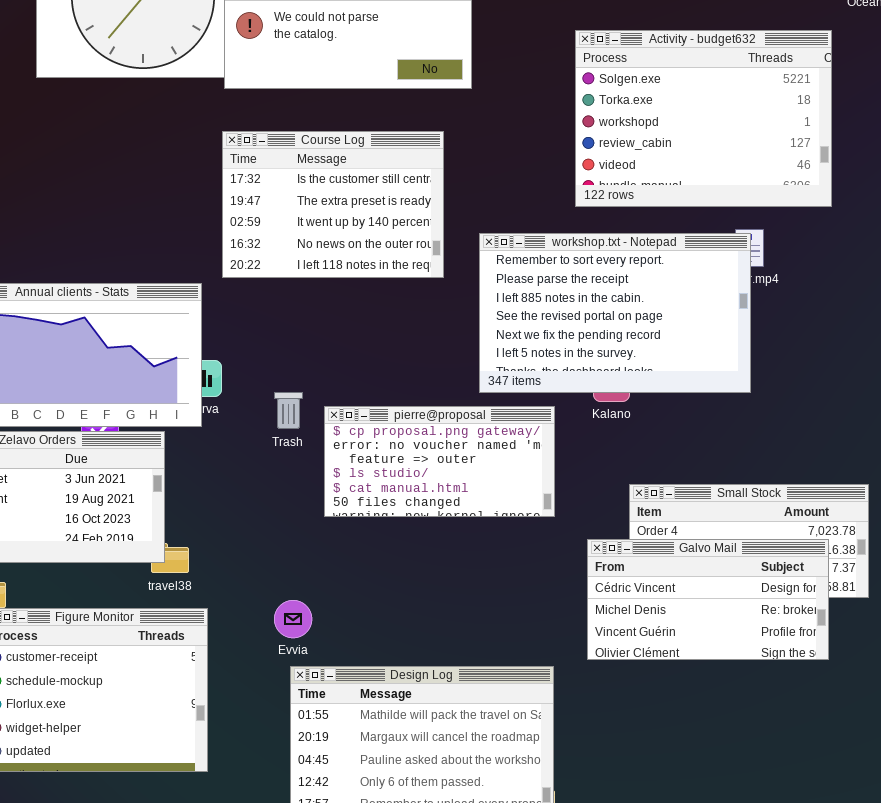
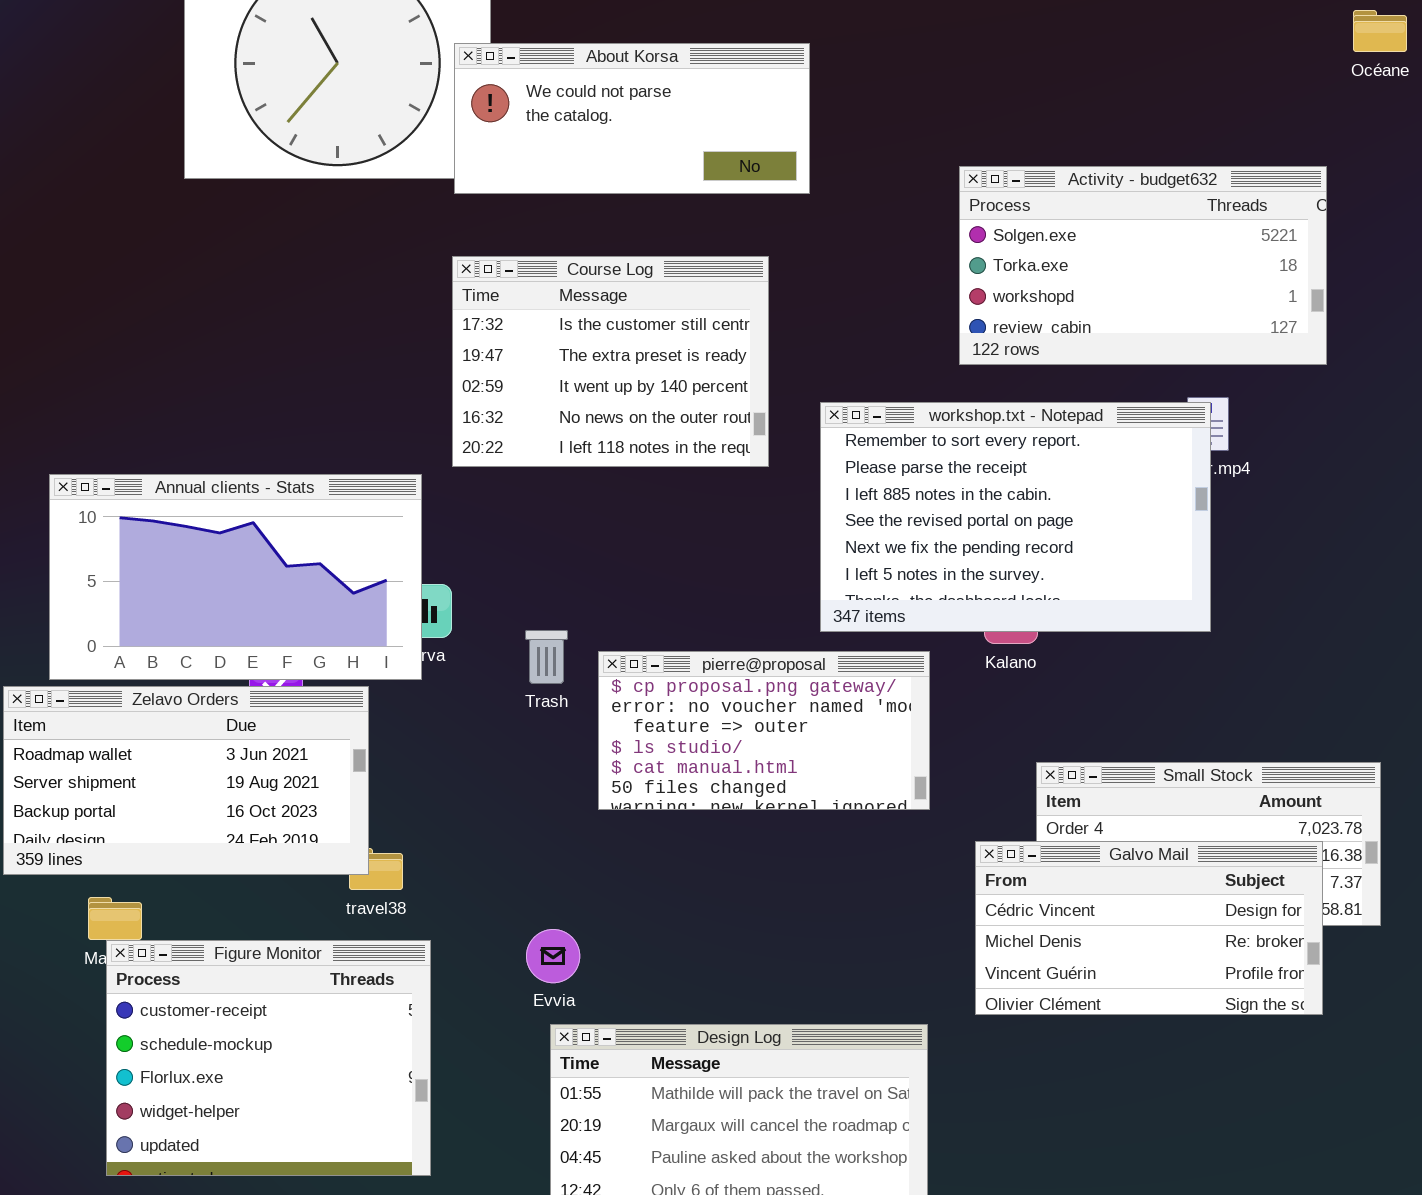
Activity - budget632: [575,30,832,207] -> [959,166,1327,365], resized

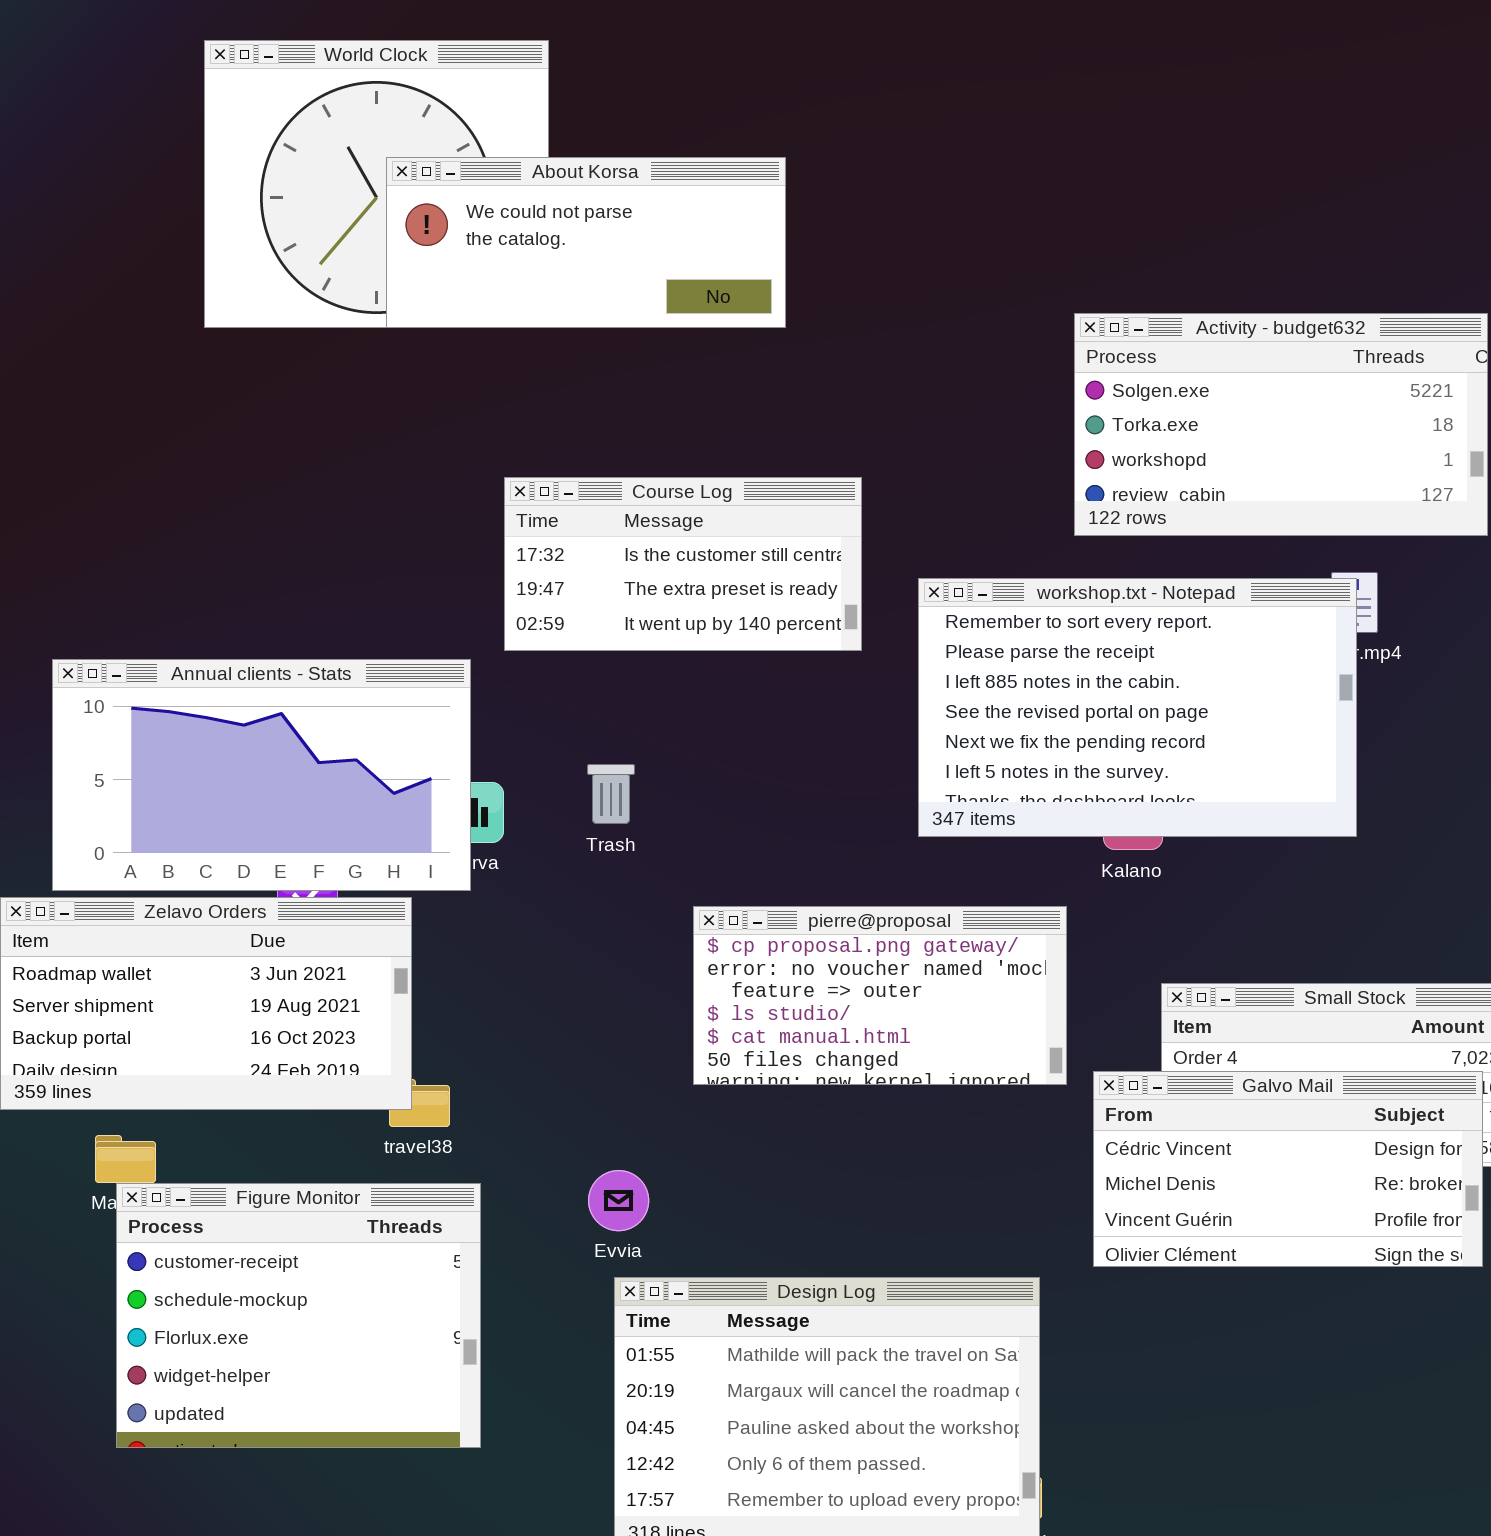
About Korsa: [454,43,810,194] -> [386,157,786,328], moved
Course Log: [452,256,769,467] -> [504,477,862,651], resized
Trash: [525,630,568,684] -> [587,764,635,824], moved
pierre@proposal: [598,651,930,810] -> [693,906,1067,1085], moved

